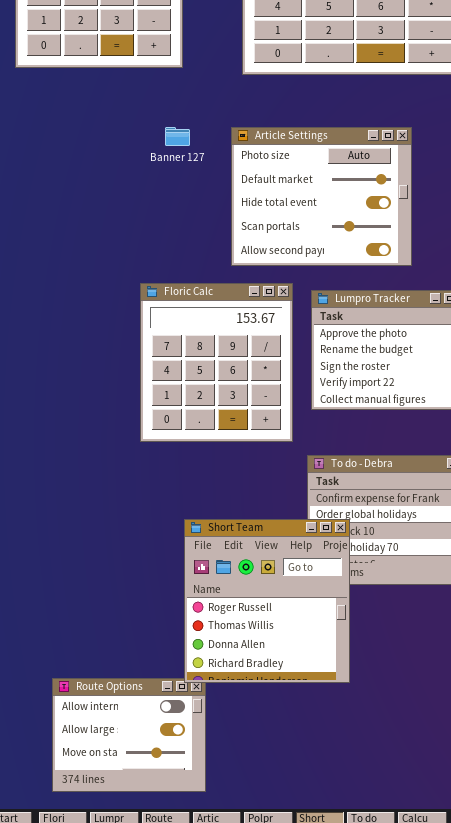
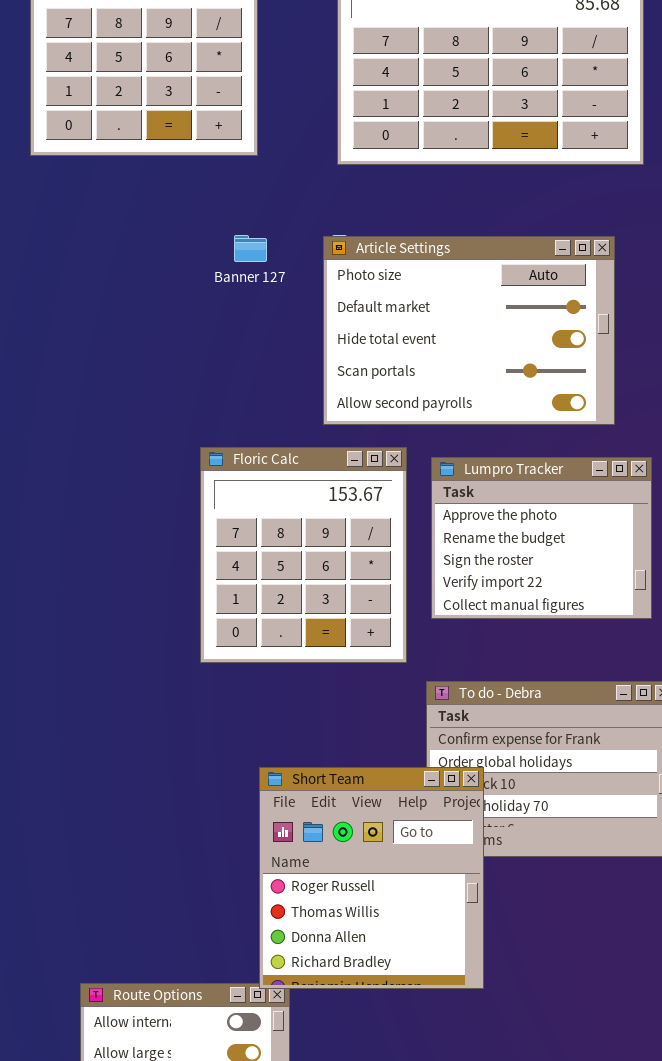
Article Settings: [231,127,412,266] -> [323,236,615,425], resized

